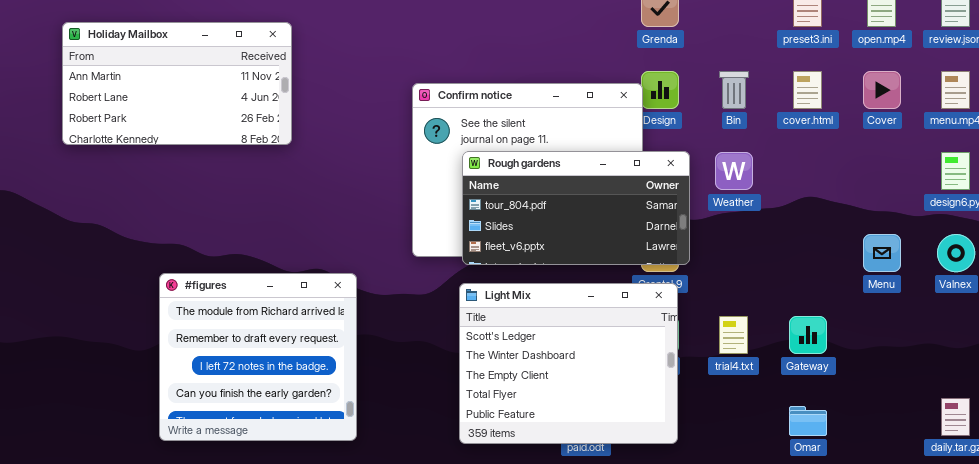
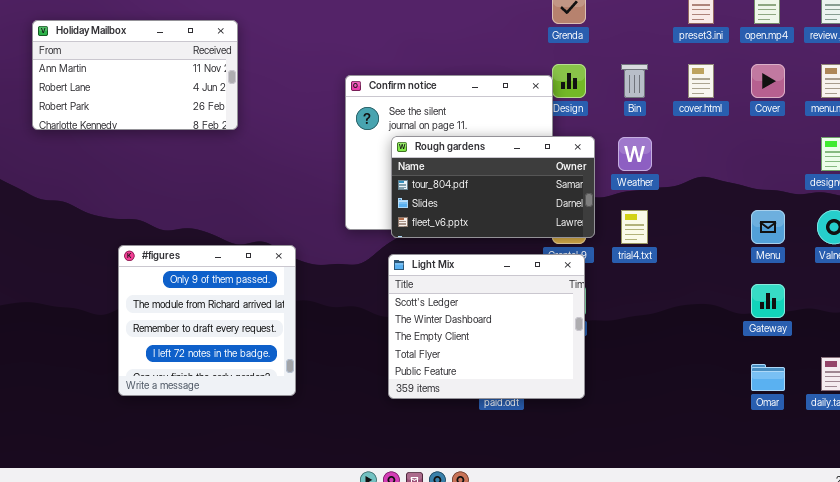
#figures: [159,273,357,441] -> [118,245,296,396], scrolled up 1 row
trial4.txt: [719,316,748,354] -> [621,210,648,244], moved
Gateway: [789,316,827,354] -> [751,284,785,318], moved
Omar: [789,406,827,436] -> [751,364,785,391], moved

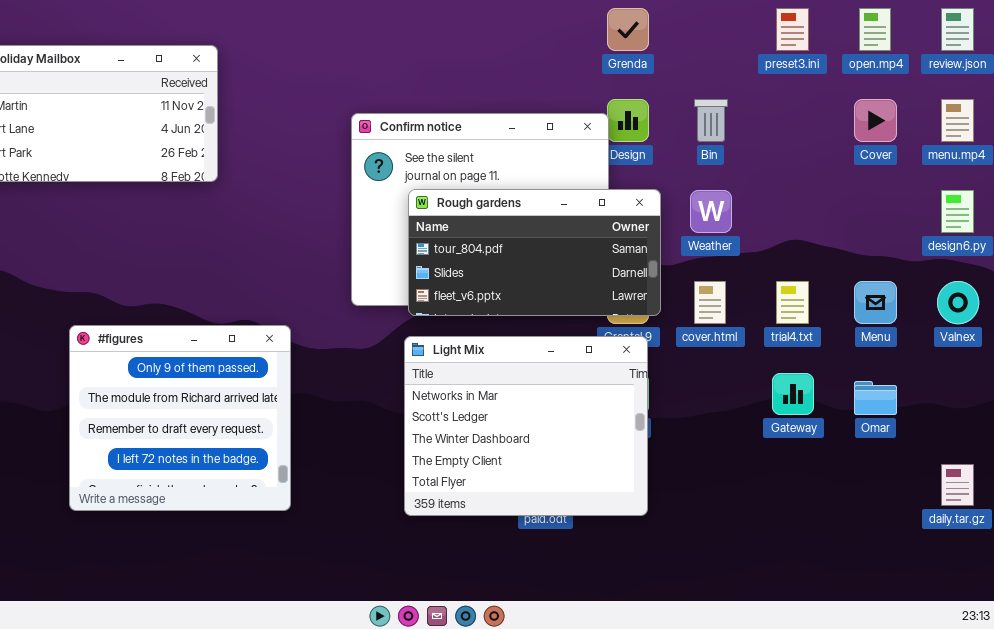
cover.html: [688,64,714,98] -> [694,281,726,324], moved
trial4.txt: [621,210,648,244] -> [776,281,809,324], moved
Light Mix: [388,254,585,399] -> [404,336,648,516], scrolled up 1 row
Gateway: [751,284,785,318] -> [772,373,814,415], moved
Omar: [751,364,785,391] -> [854,381,897,415], moved

